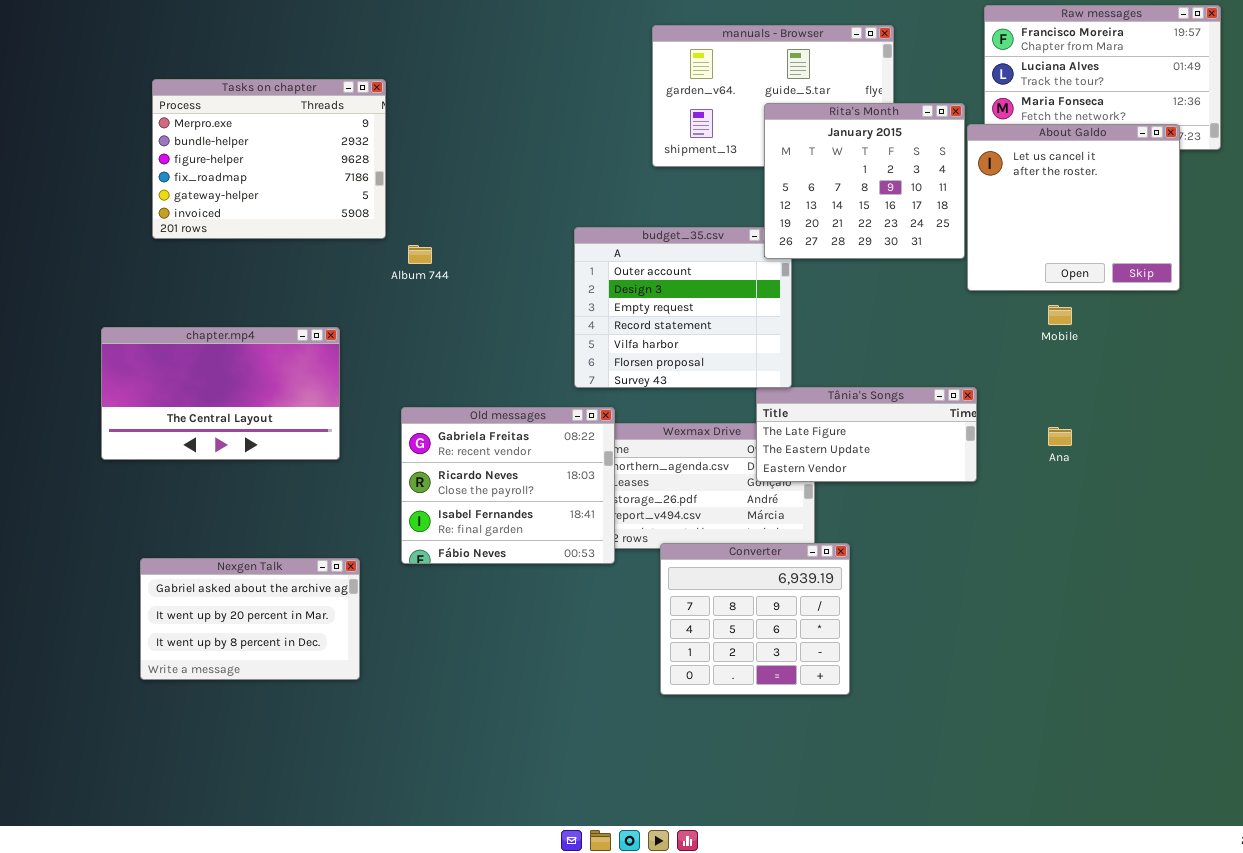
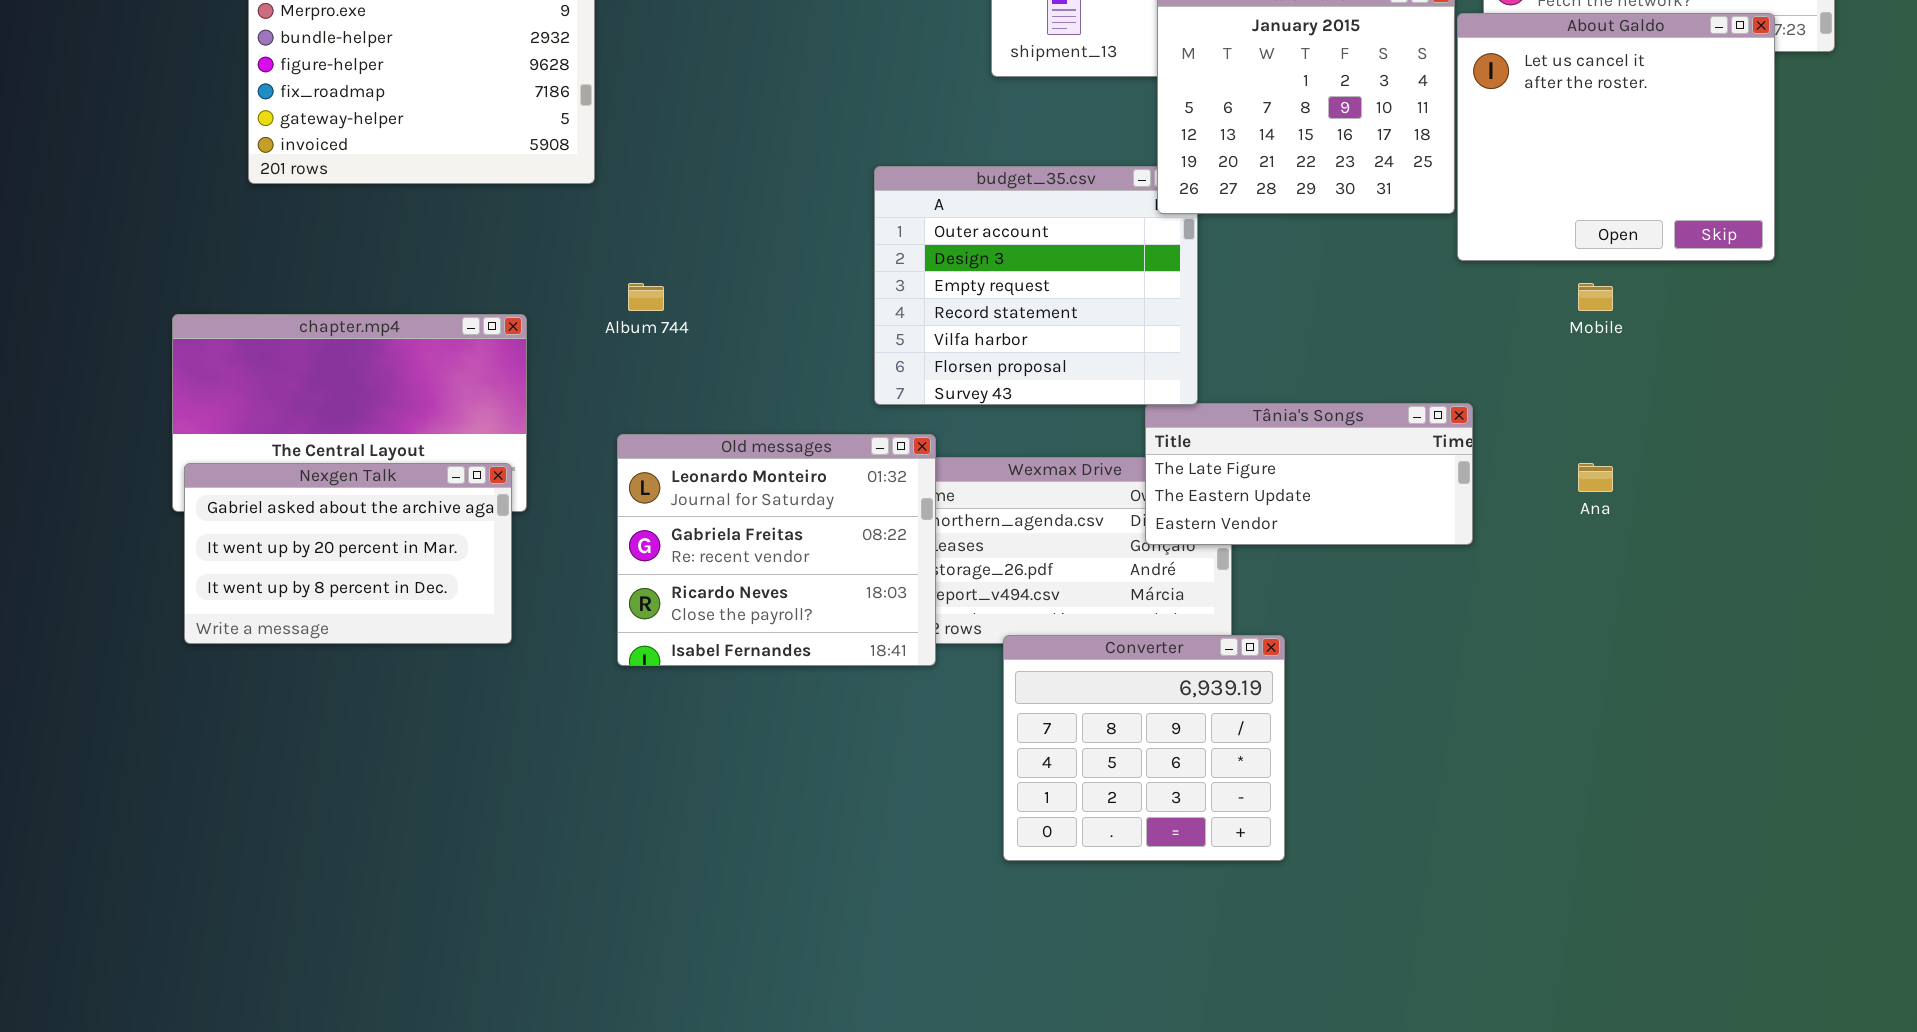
Album 744: [408,245,432,264] -> [628,283,664,311], moved
Old messages: [401,407,615,564] -> [617,434,936,666], scrolled up 1 row
Nexgen Talk: [140,558,360,680] -> [184,463,512,644], moved

